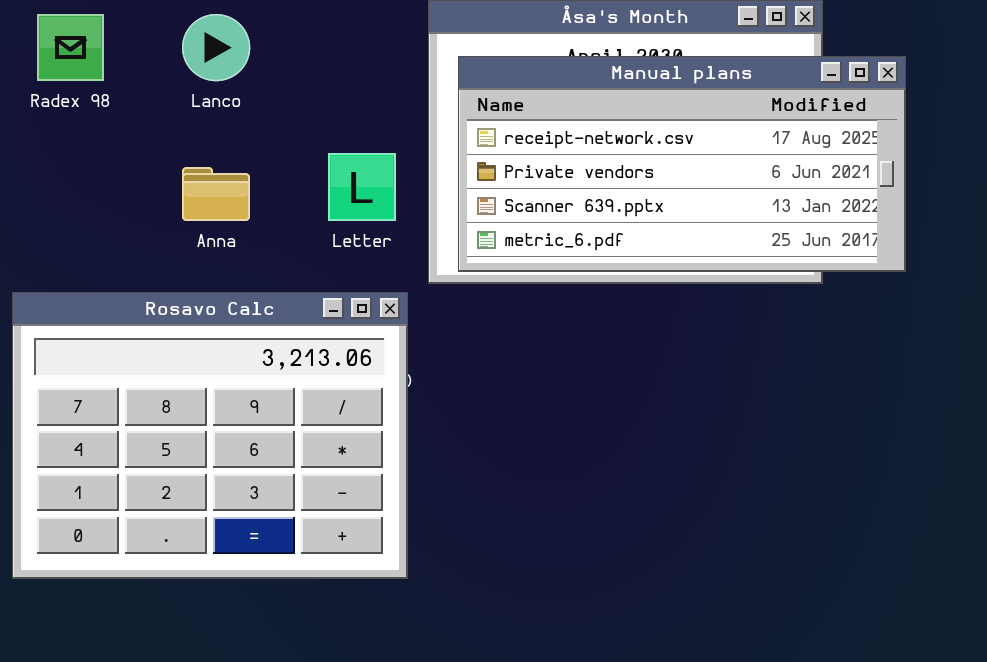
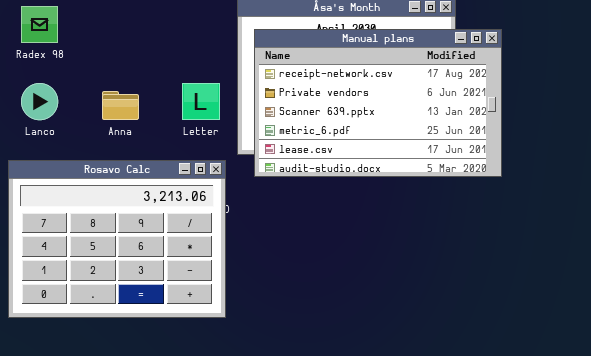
Lanco: [182,14,250,81] -> [21,83,58,120], moved
Manual plans: [458,56,906,272] -> [254,29,502,177], resized

